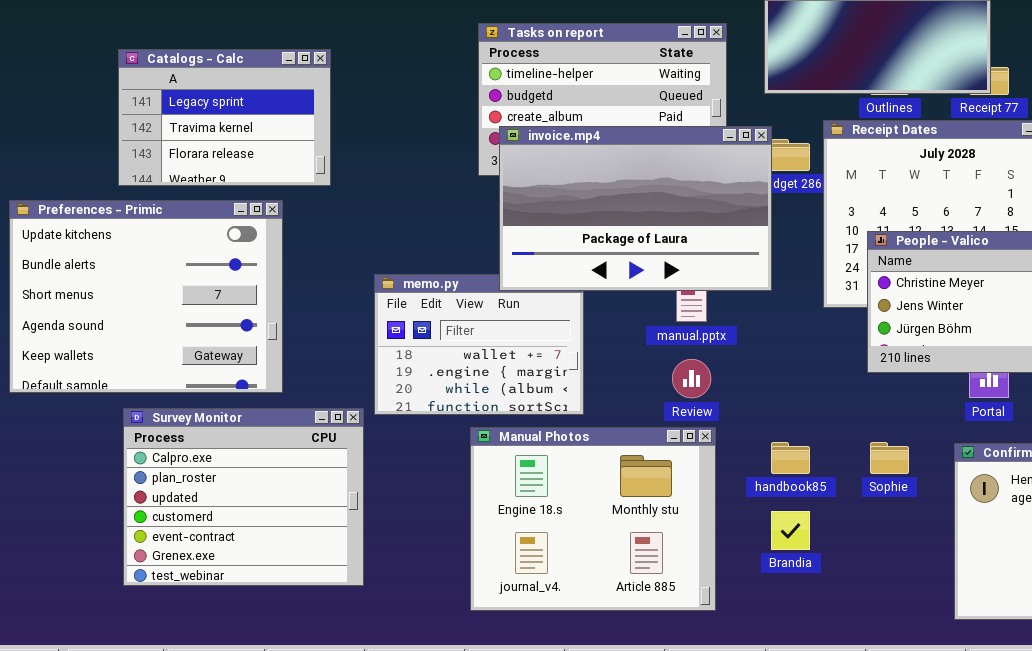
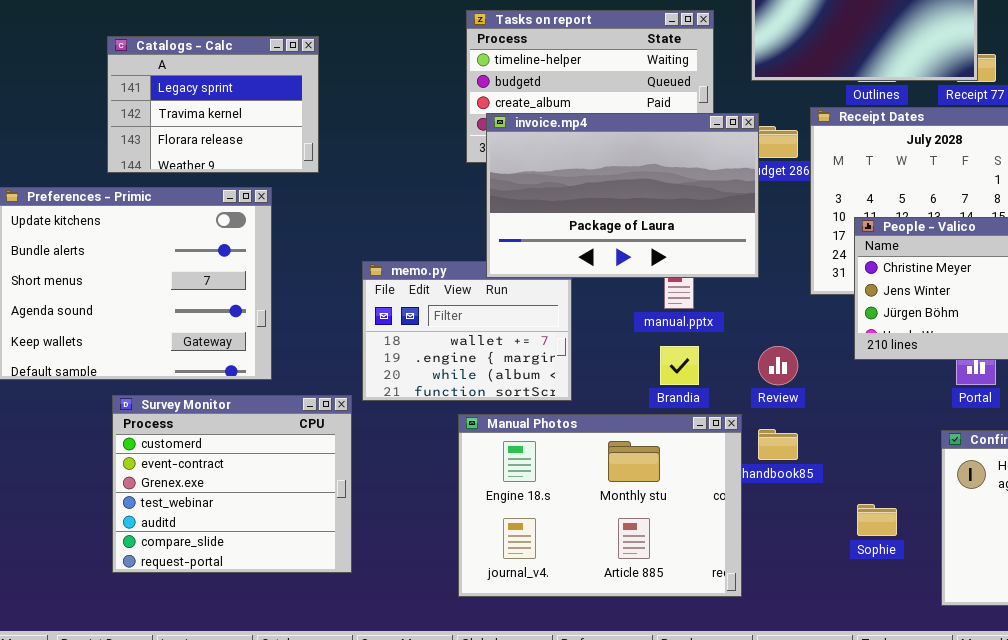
Review: [672,359,711,398] -> [758,346,798,385], moved
Survey Monitor: [123,408,364,586] -> [112,395,352,573], scrolled down 3 rows
Manual Photos: [470,427,716,611] -> [458,414,742,597], resized
Sophie: [870,442,909,474] -> [857,504,897,536], moved
Brandia: [771,511,810,550] -> [660,346,699,385], moved

